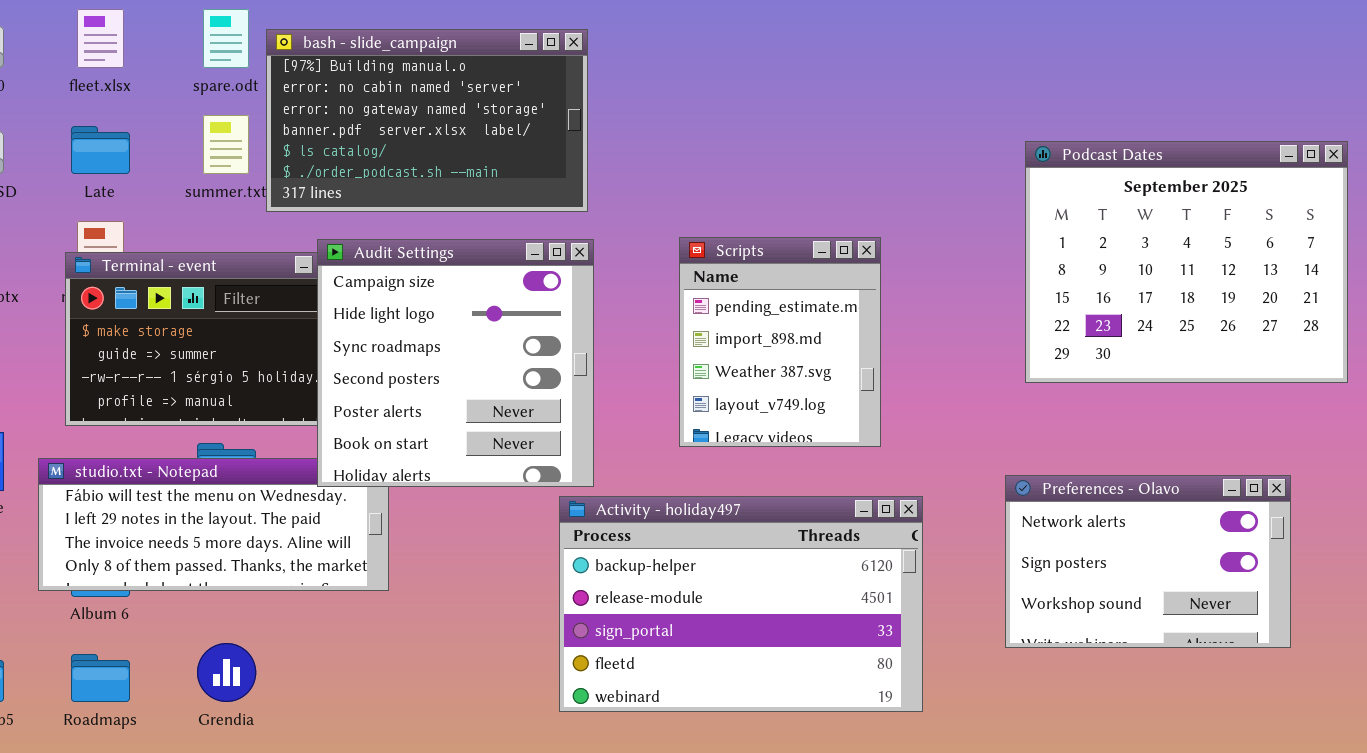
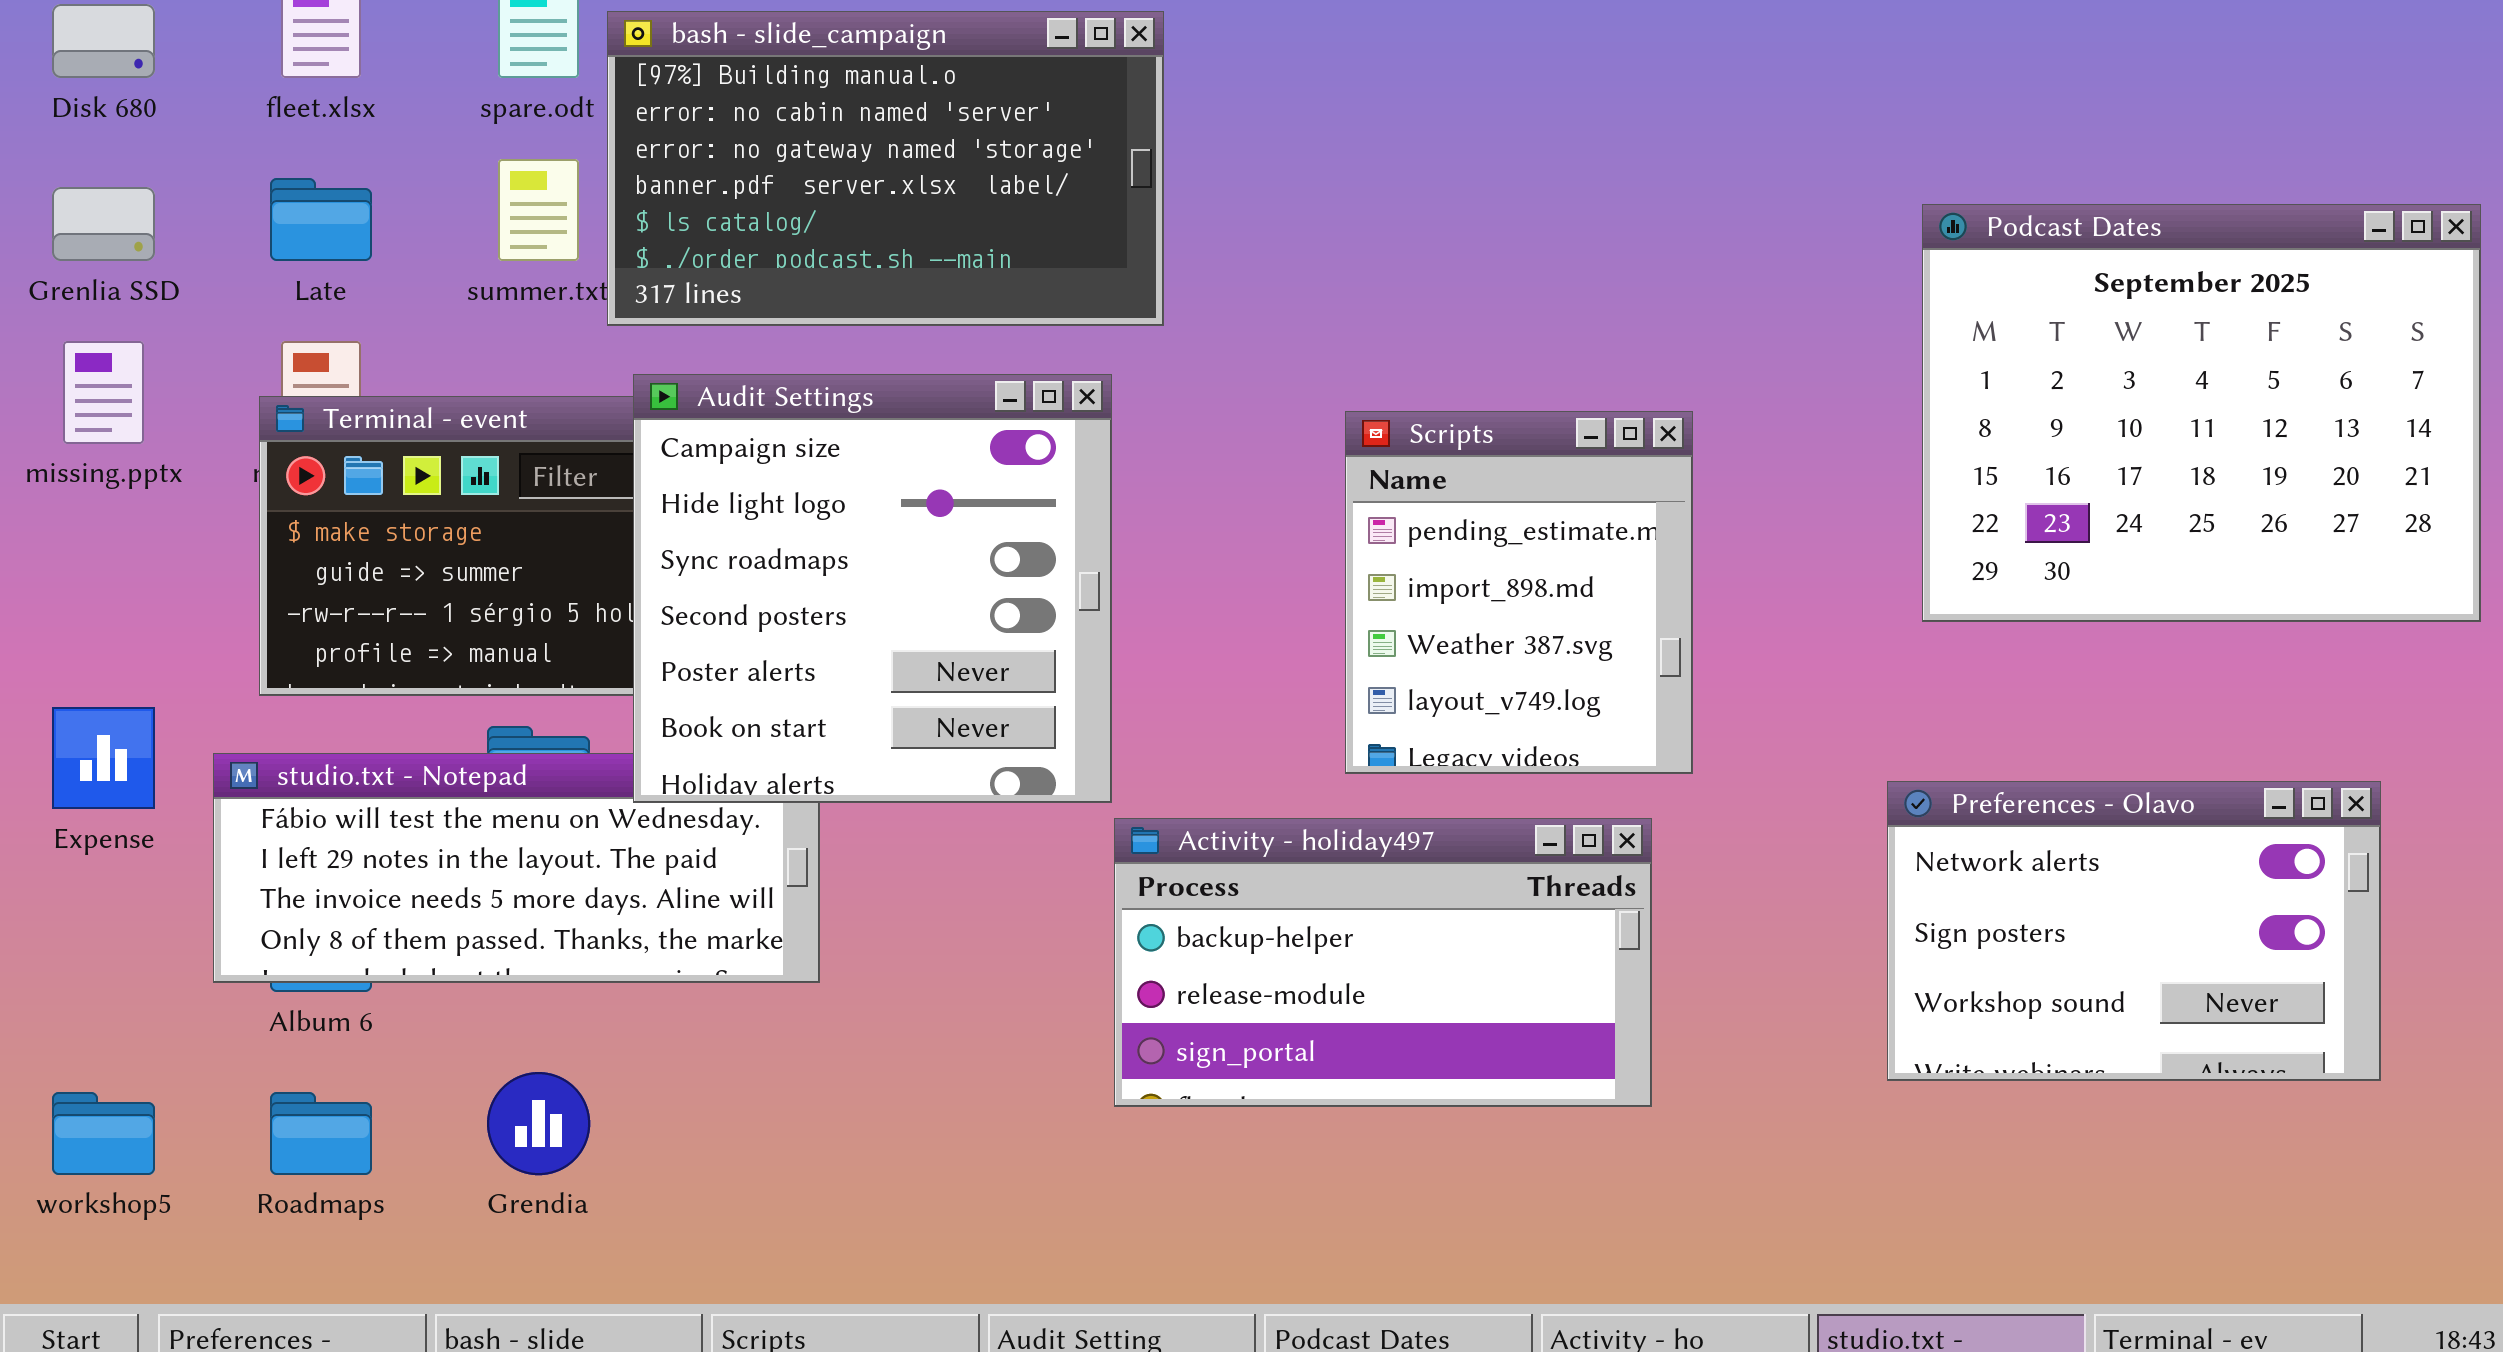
Scripts: [679,237,881,447] -> [1345,411,1693,774], moved
Audit Settings: [317,239,594,487] -> [633,374,1112,803], moved
Activity - holiday497: [559,496,923,712] -> [1114,818,1652,1107], resized

